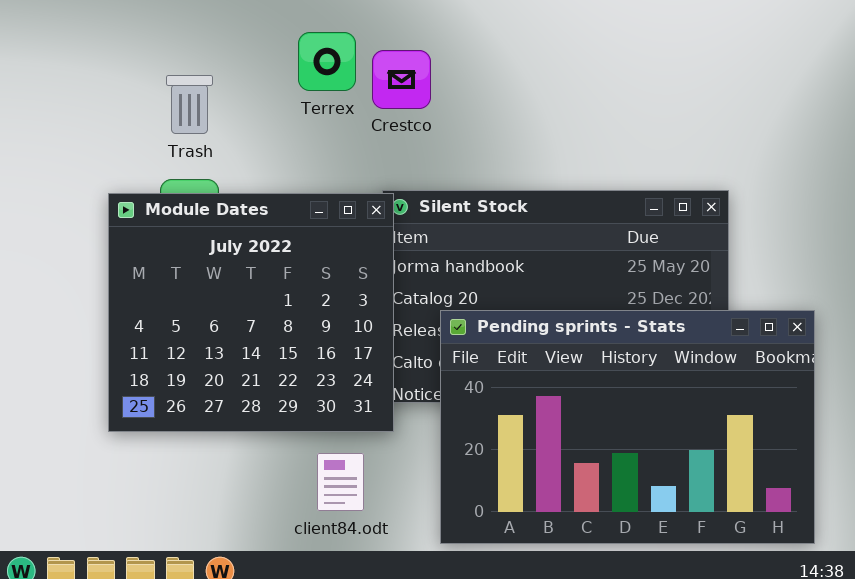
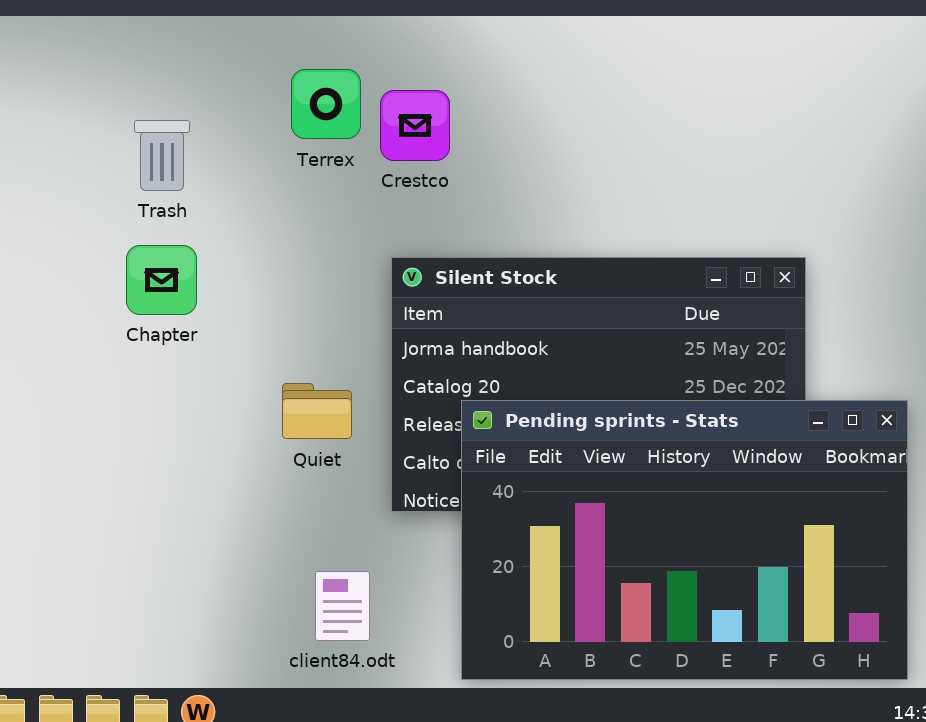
Module Dates: [108,193,394,432] -> none, closed

